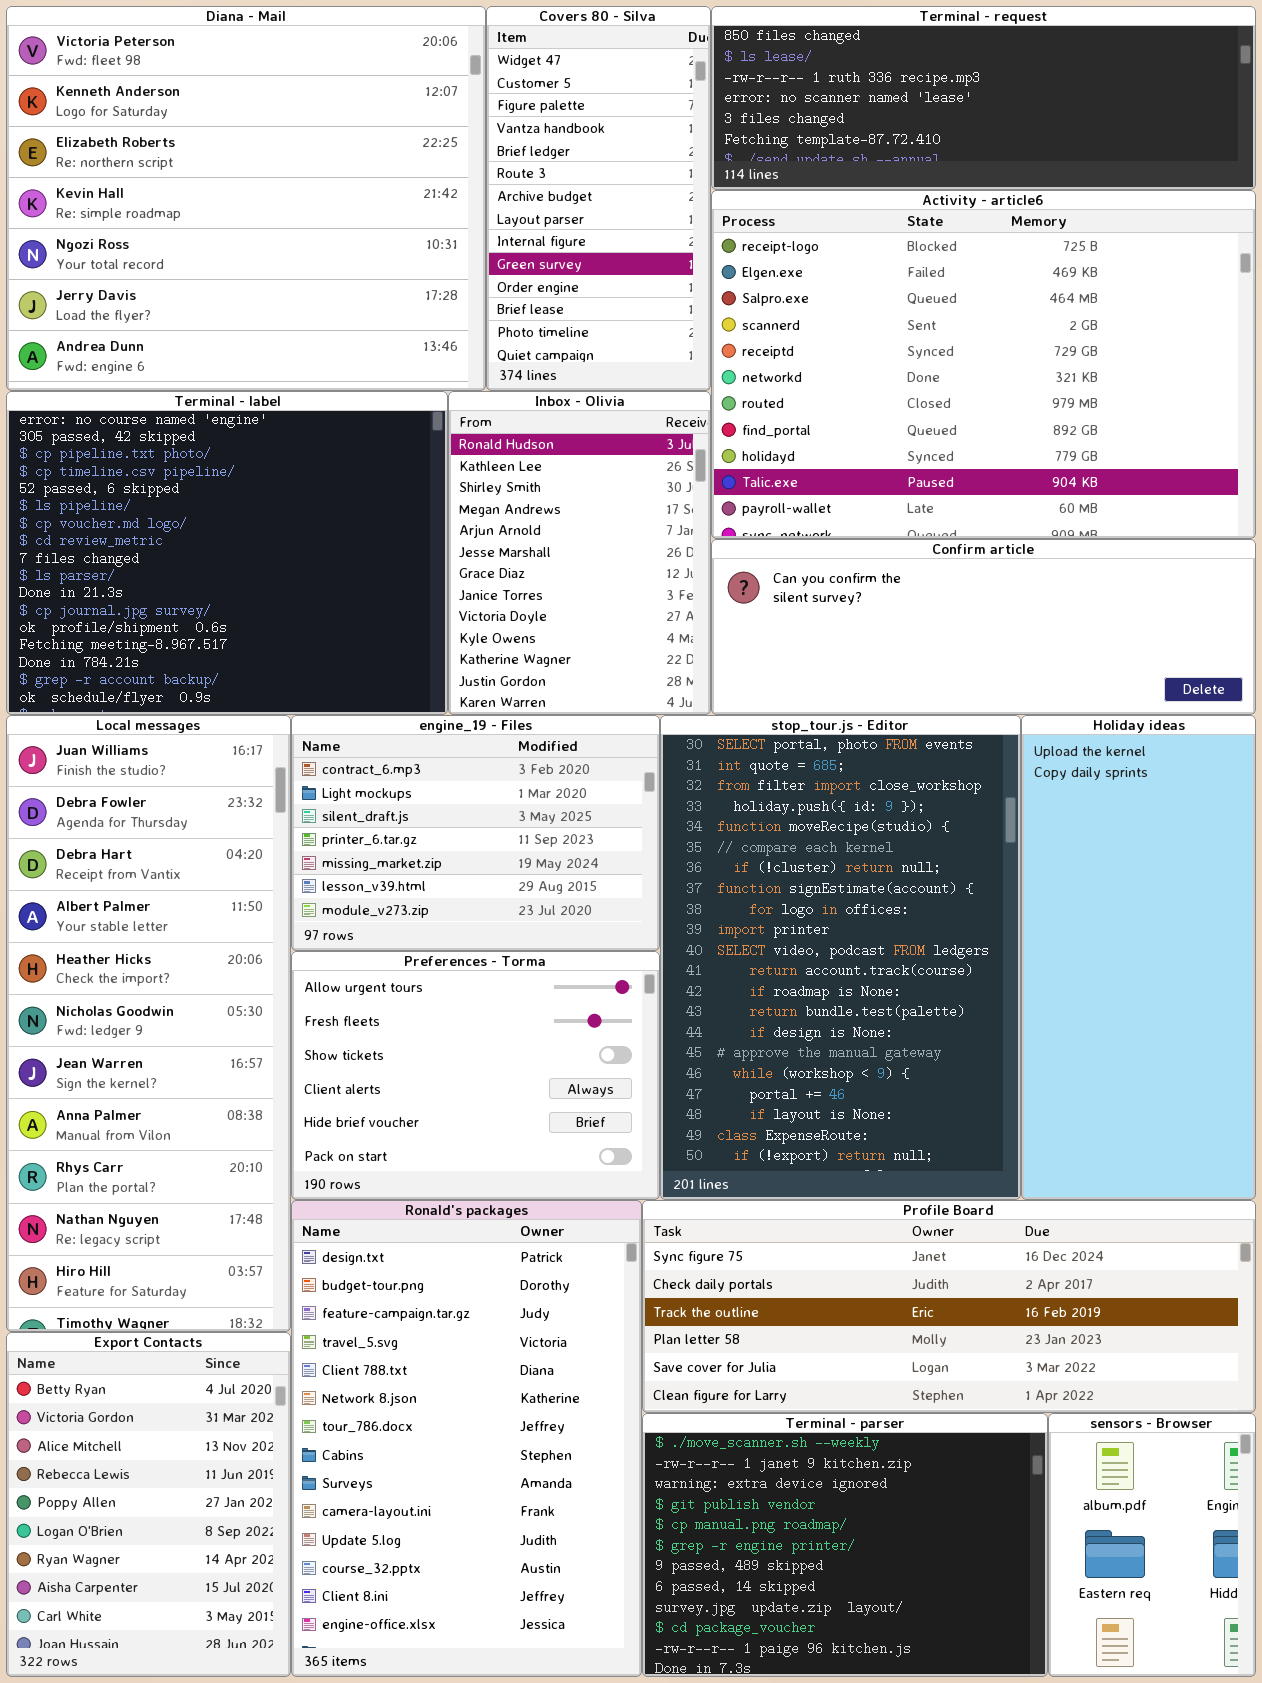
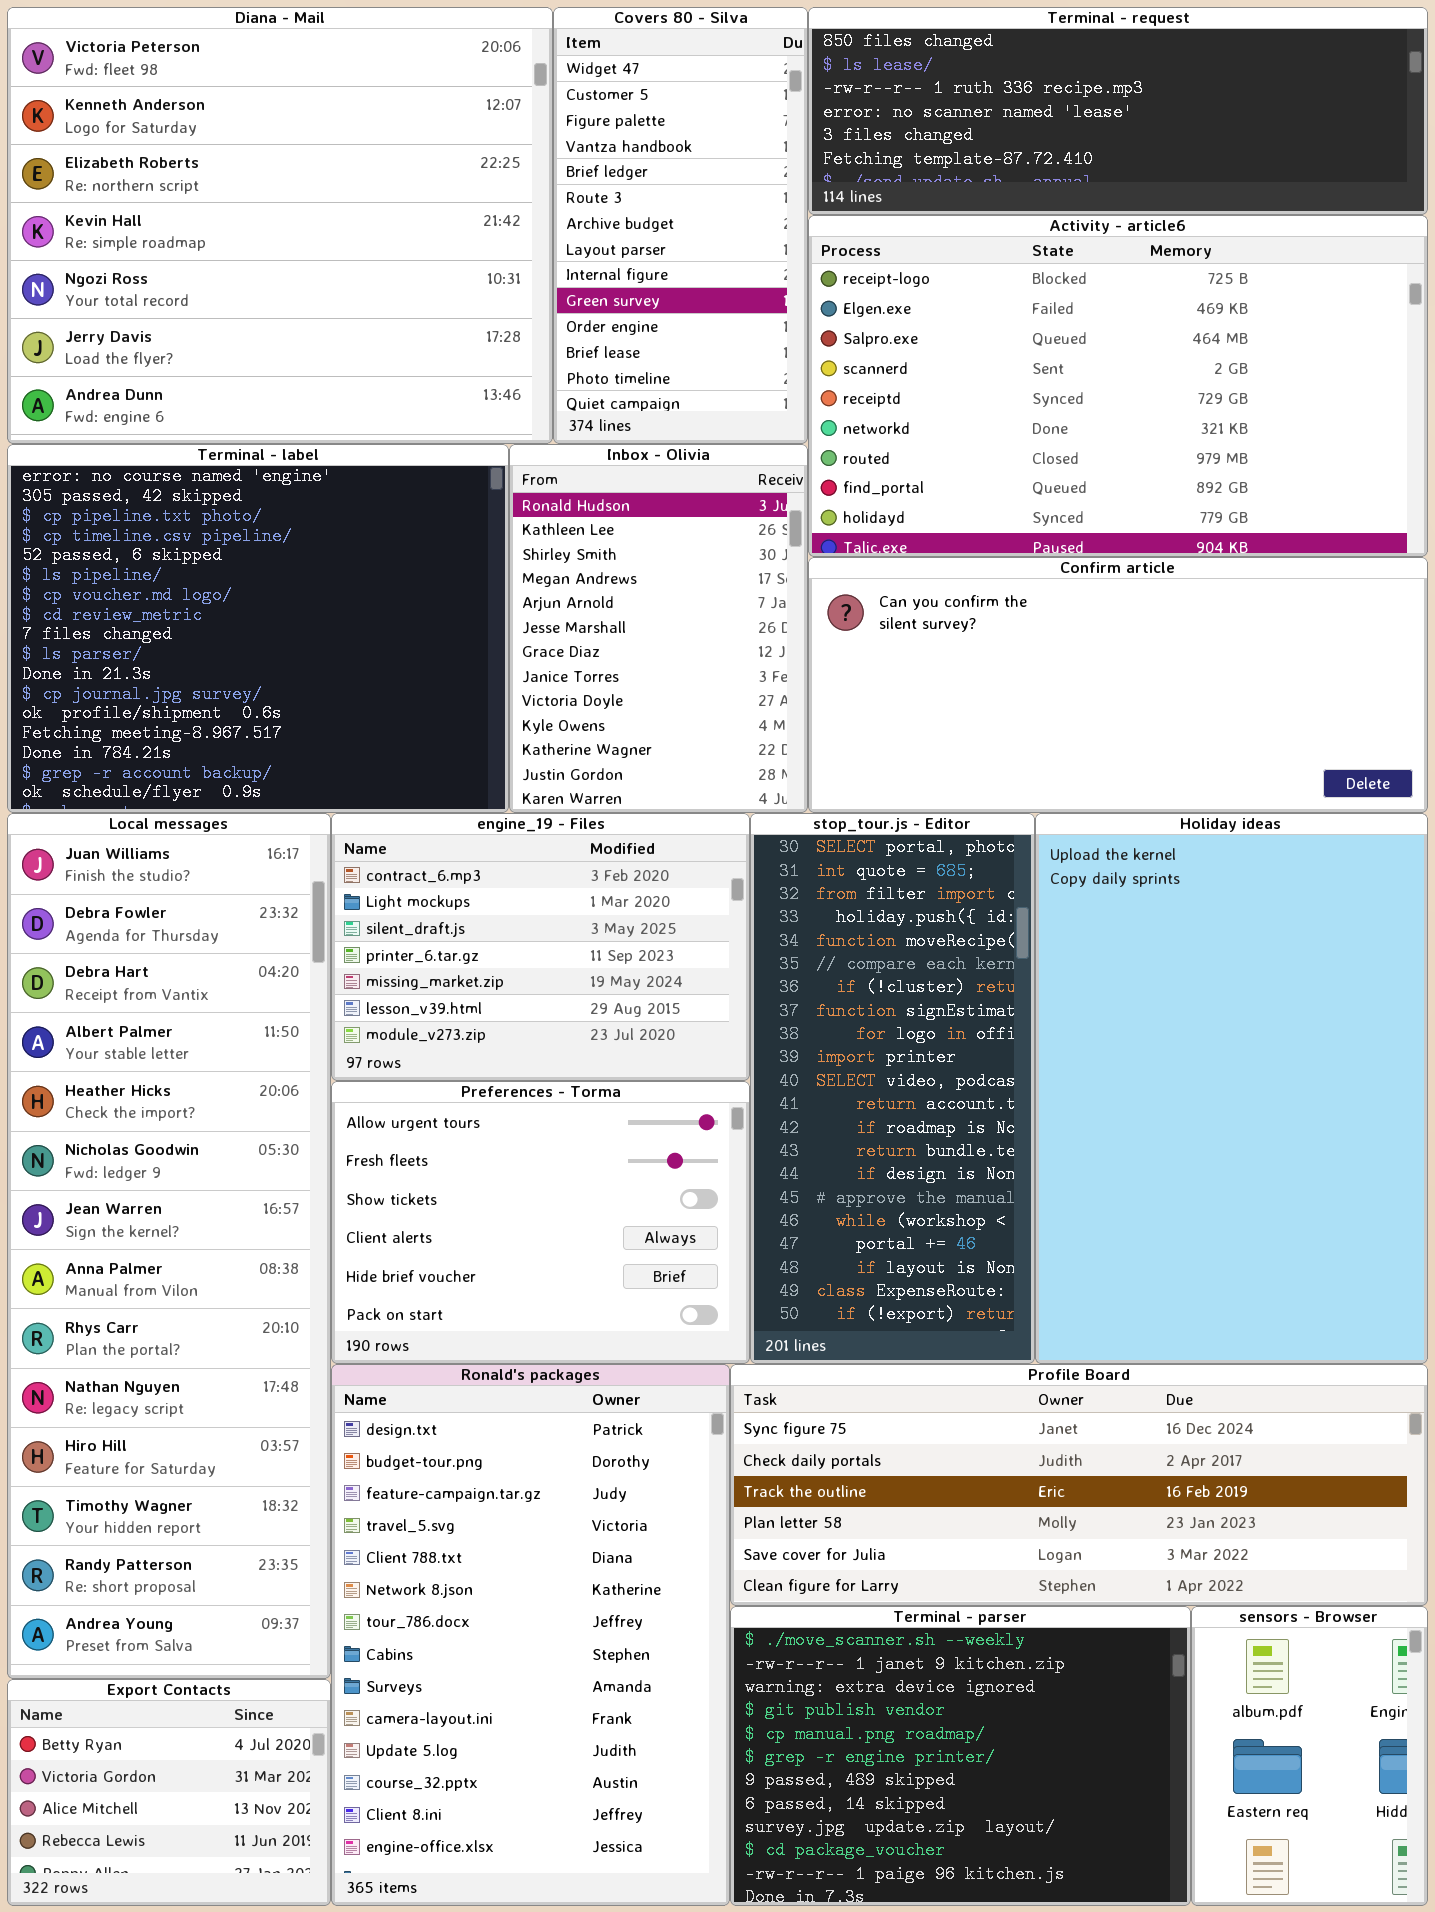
Activity - article6: [711,190,1256,539] -> [808,215,1428,557], resized
Confirm article: [711,539,1256,715] -> [808,557,1428,813], resized
Local messages: [6,715,291,1332] -> [7,813,331,1679], resized
stop_tour.js - Editor: [660,715,1021,1200] -> [750,813,1035,1364], resized
Holiday ideas: [1021,715,1256,1200] -> [1035,813,1428,1364], resized
Export Contacts: [6,1332,291,1677] -> [7,1679,331,1906], resized

